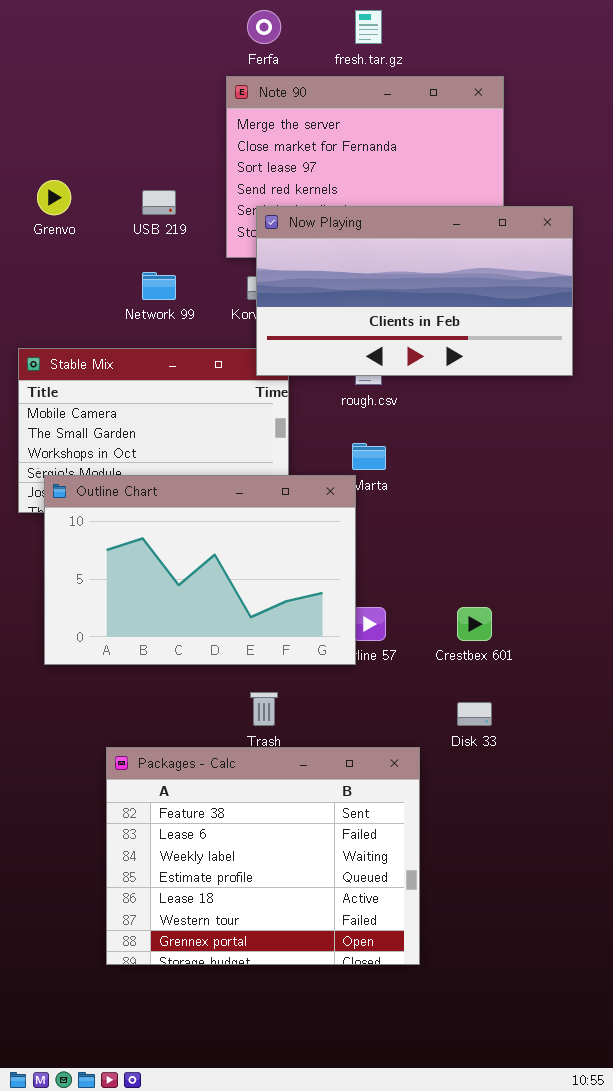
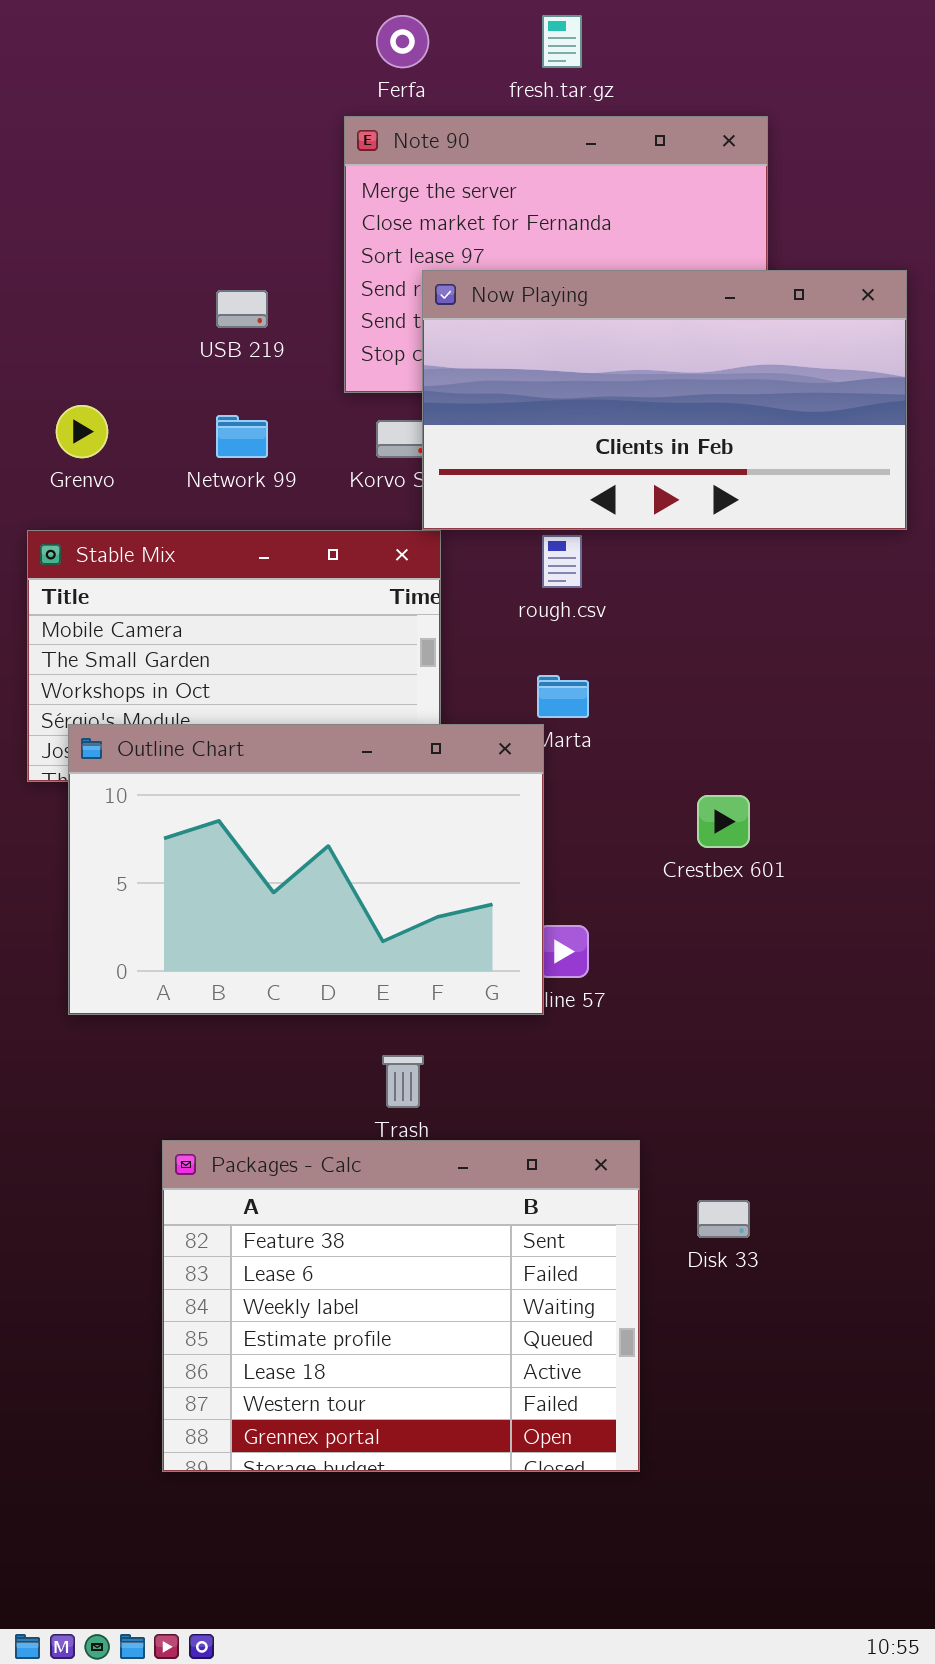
Grenvo: [37,180,71,215] -> [56,405,108,458], moved
Now Playing: [256,206,573,376] -> [422,270,907,530], moved
Crestbex 601: [457,607,492,641] -> [697,795,750,848], moved
Disk 33: [457,702,492,726] -> [697,1200,750,1238], moved

